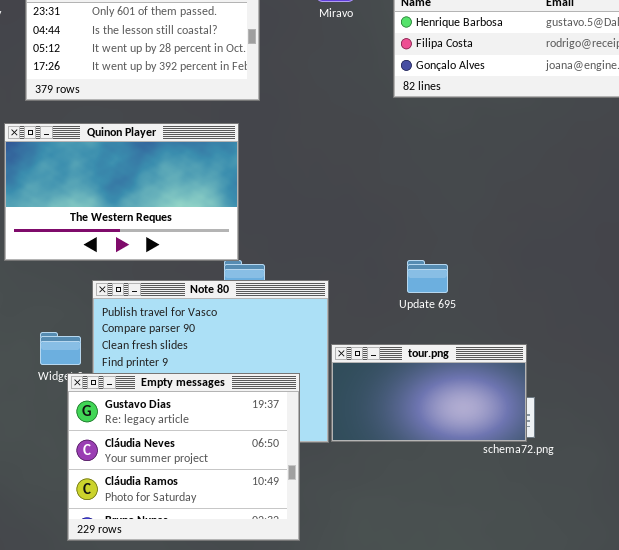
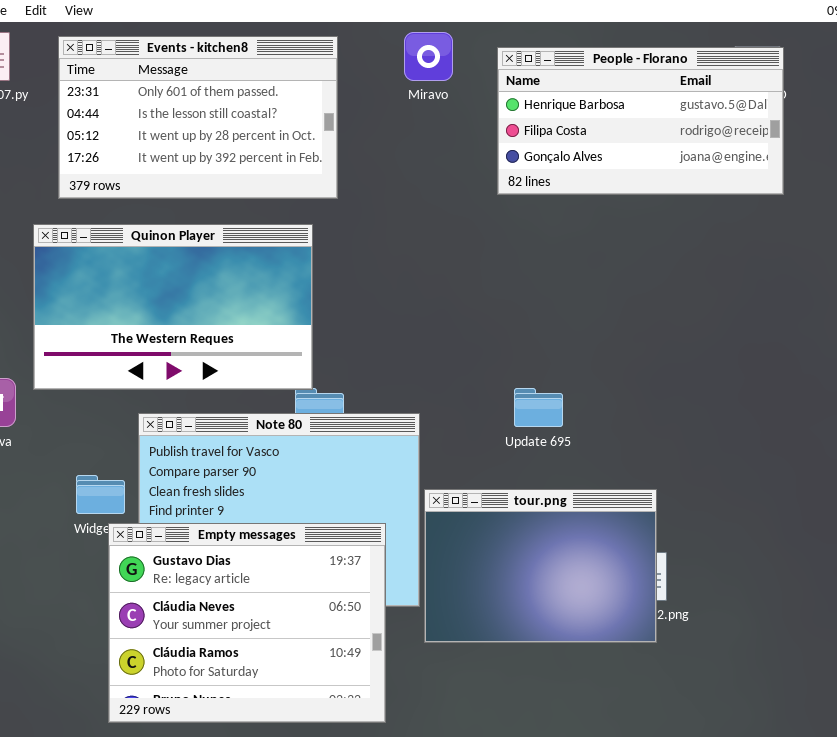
tour.png: [331,344,527,442] -> [424,489,657,643], resized

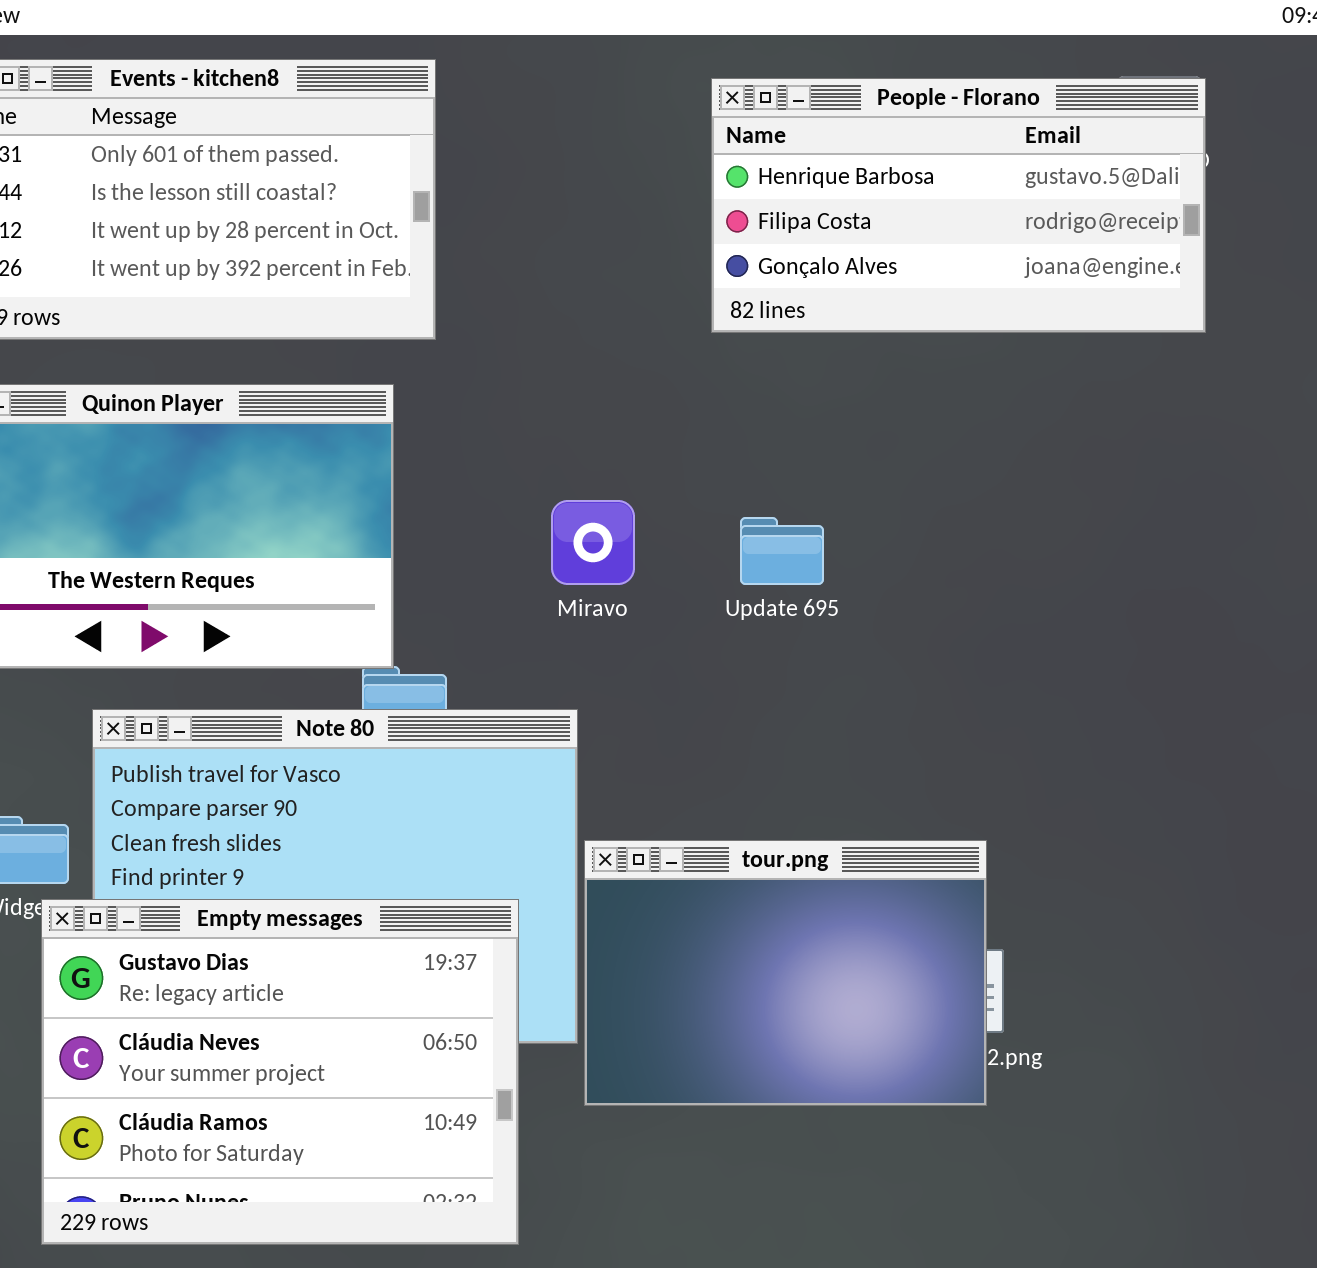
Miravo: [404,32,453,81] -> [551,500,635,585], moved
Update 695: [514,388,563,427] -> [740,517,824,585], moved

